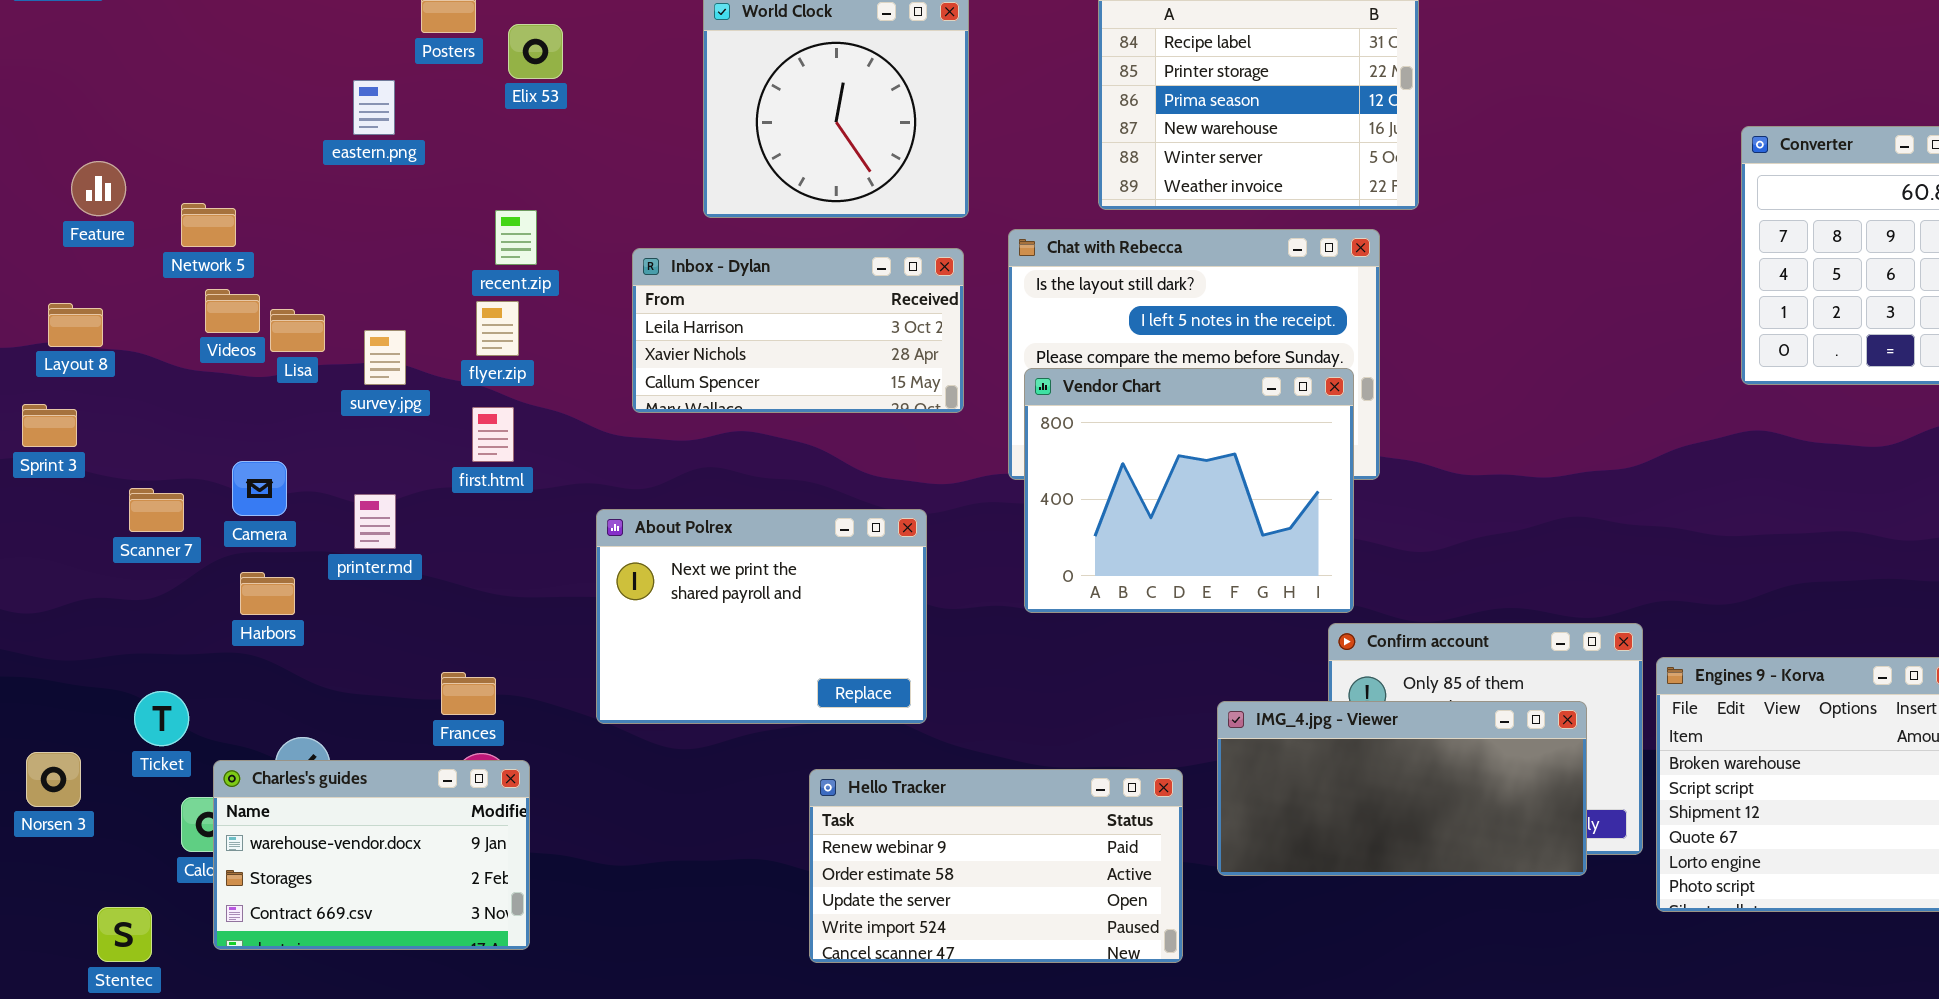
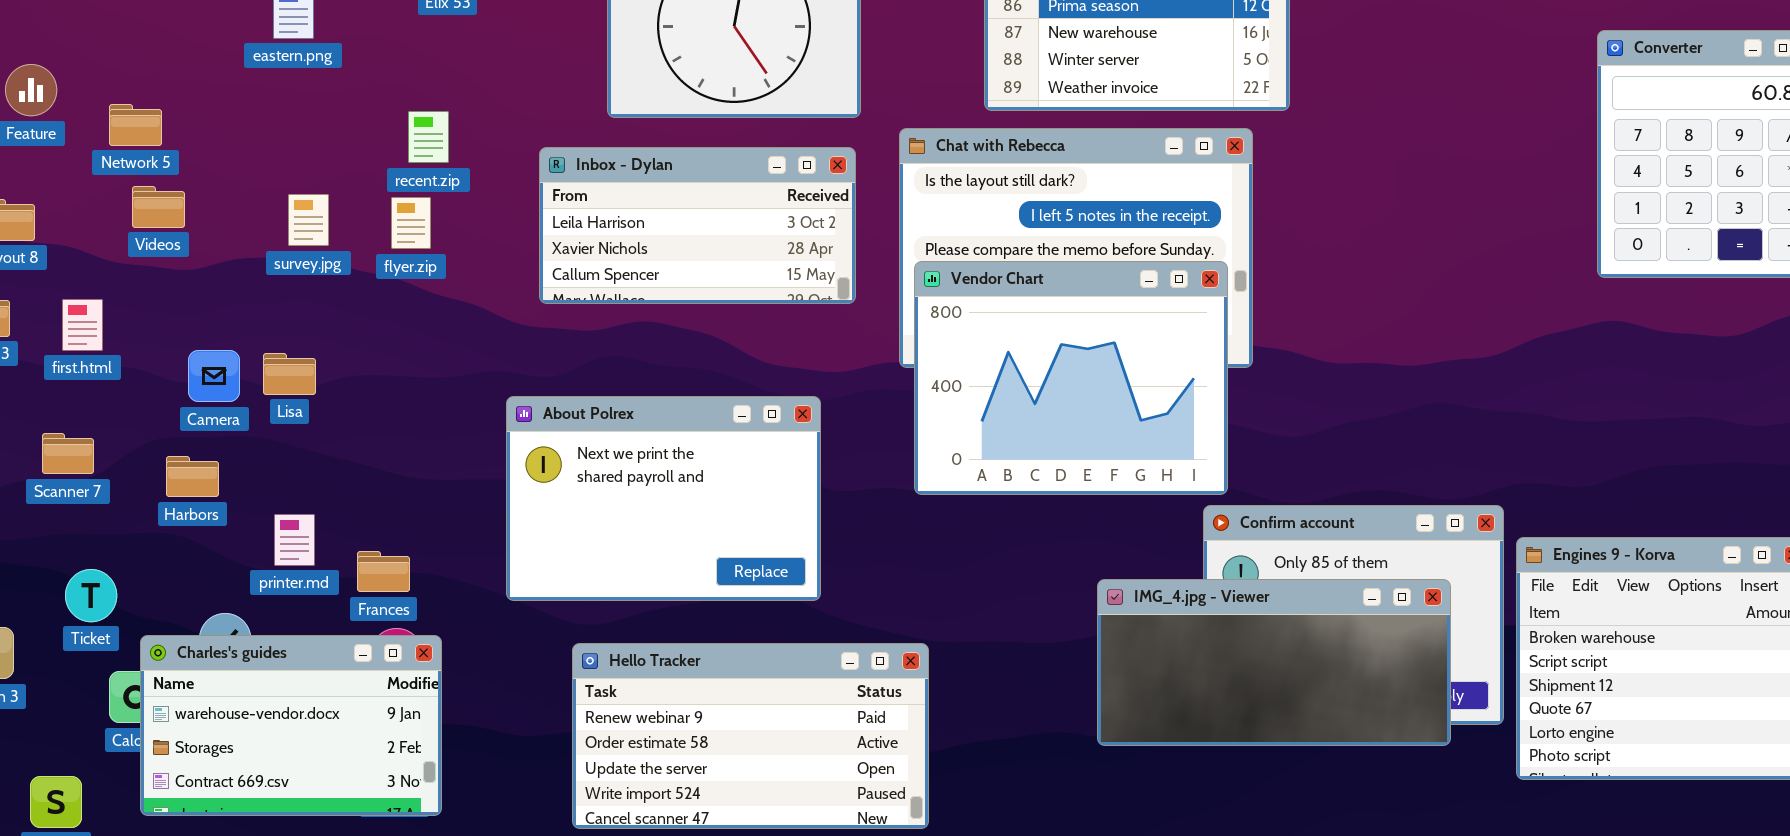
Lisa: [270,309,325,352] -> [263,353,316,395], moved
survey.jpg: [364,330,406,385] -> [288,194,329,246], moved
first.html: [472,407,514,462] -> [62,299,103,351], moved
Camera: [232,461,287,516] -> [188,350,240,402], moved
Scanner 7: [129,488,184,532] -> [42,433,94,474], moved
printer.md: [354,494,396,549] -> [274,514,315,566], moved
Hello Tracker: [809,769,1183,963] -> [572,643,929,829], moved

